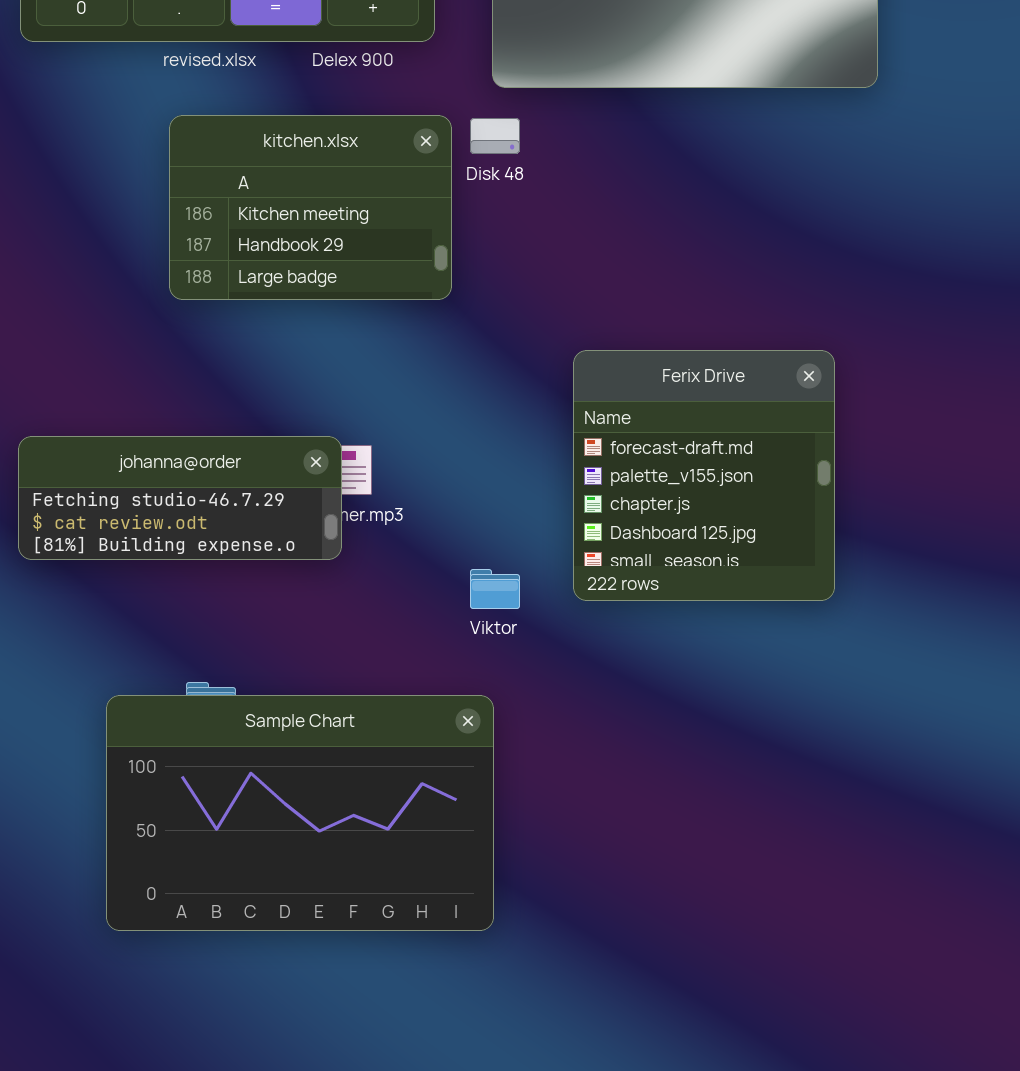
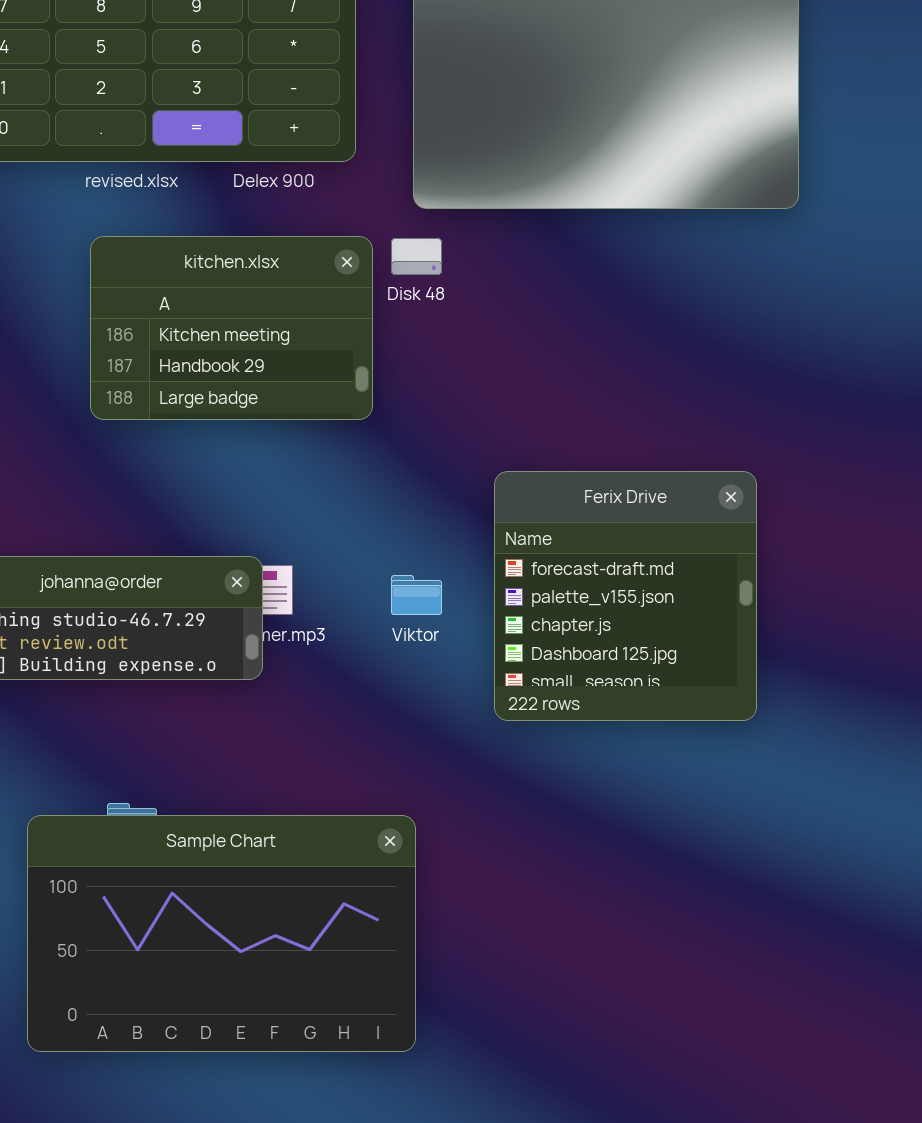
Viktor: [470,569,520,609] -> [391,575,442,615], moved

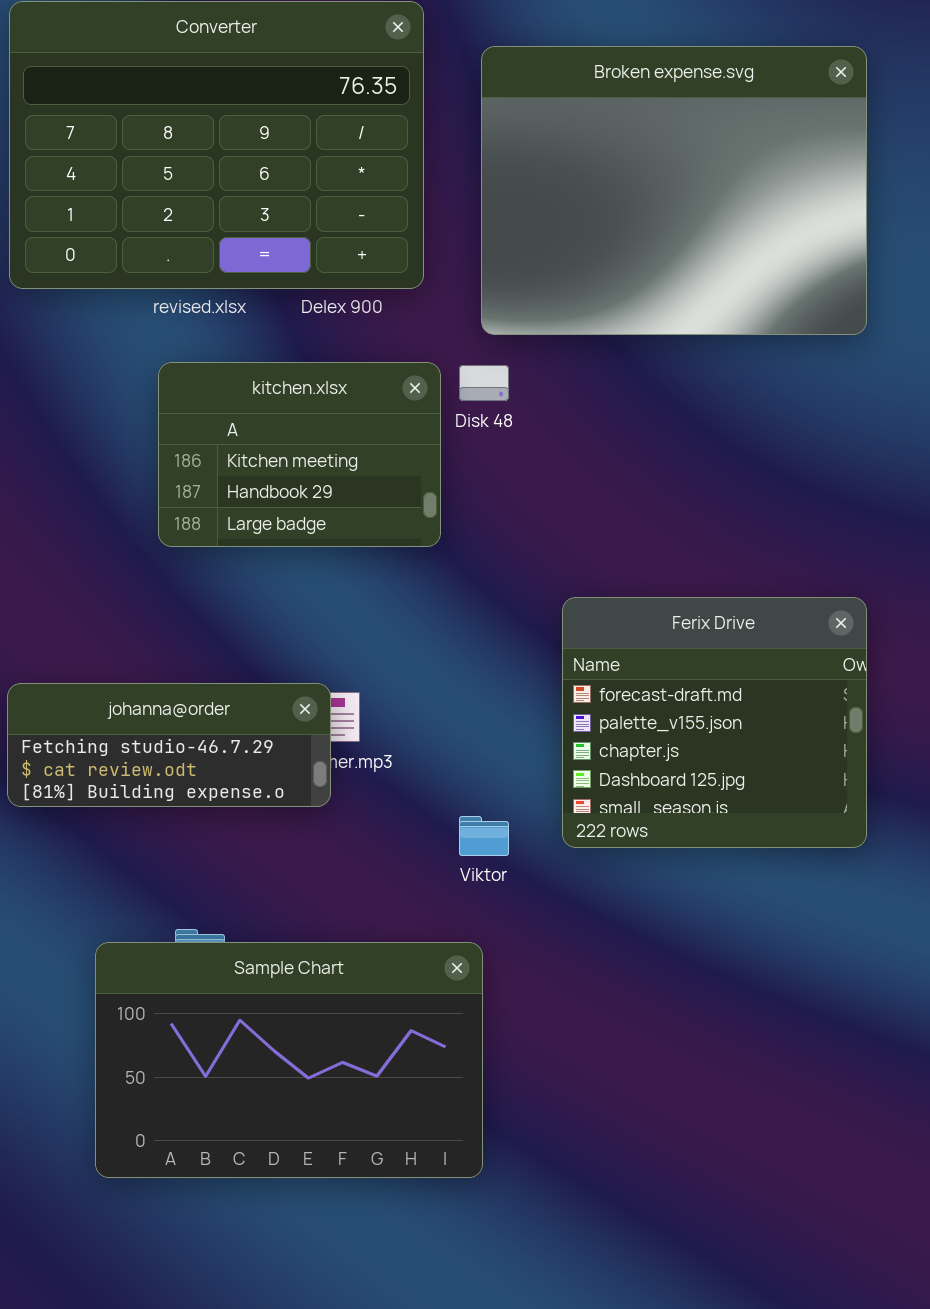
Ferix Drive: [494,471,757,721] -> [562,597,867,848], resized
Viktor: [391,575,442,615] -> [459,816,509,856], moved

